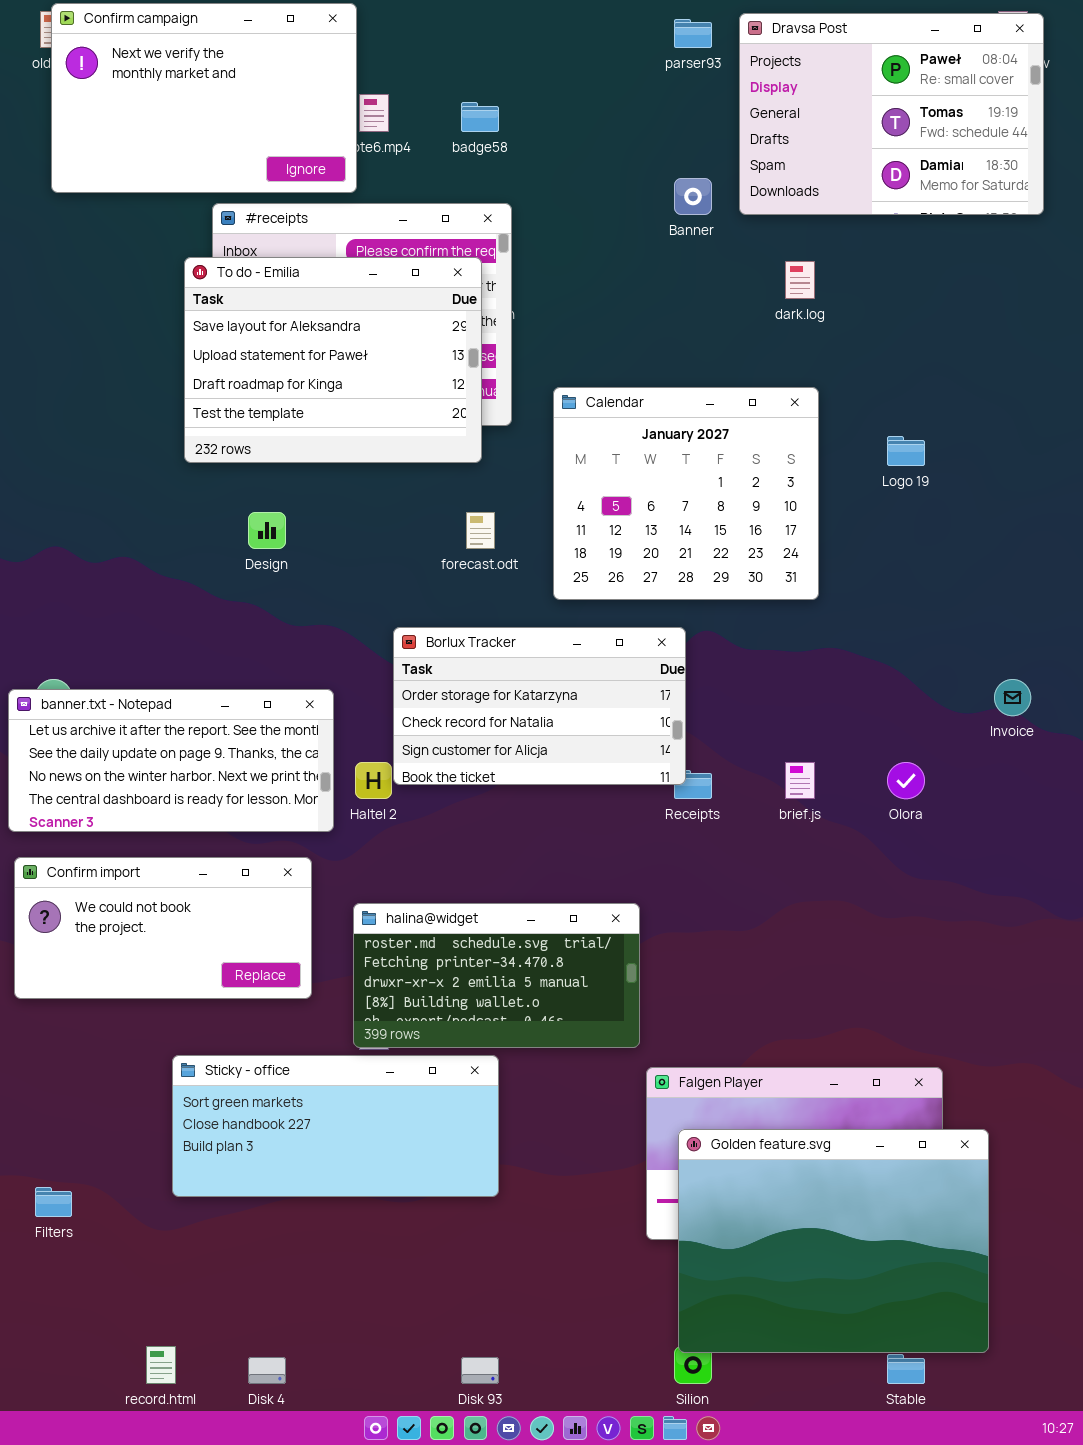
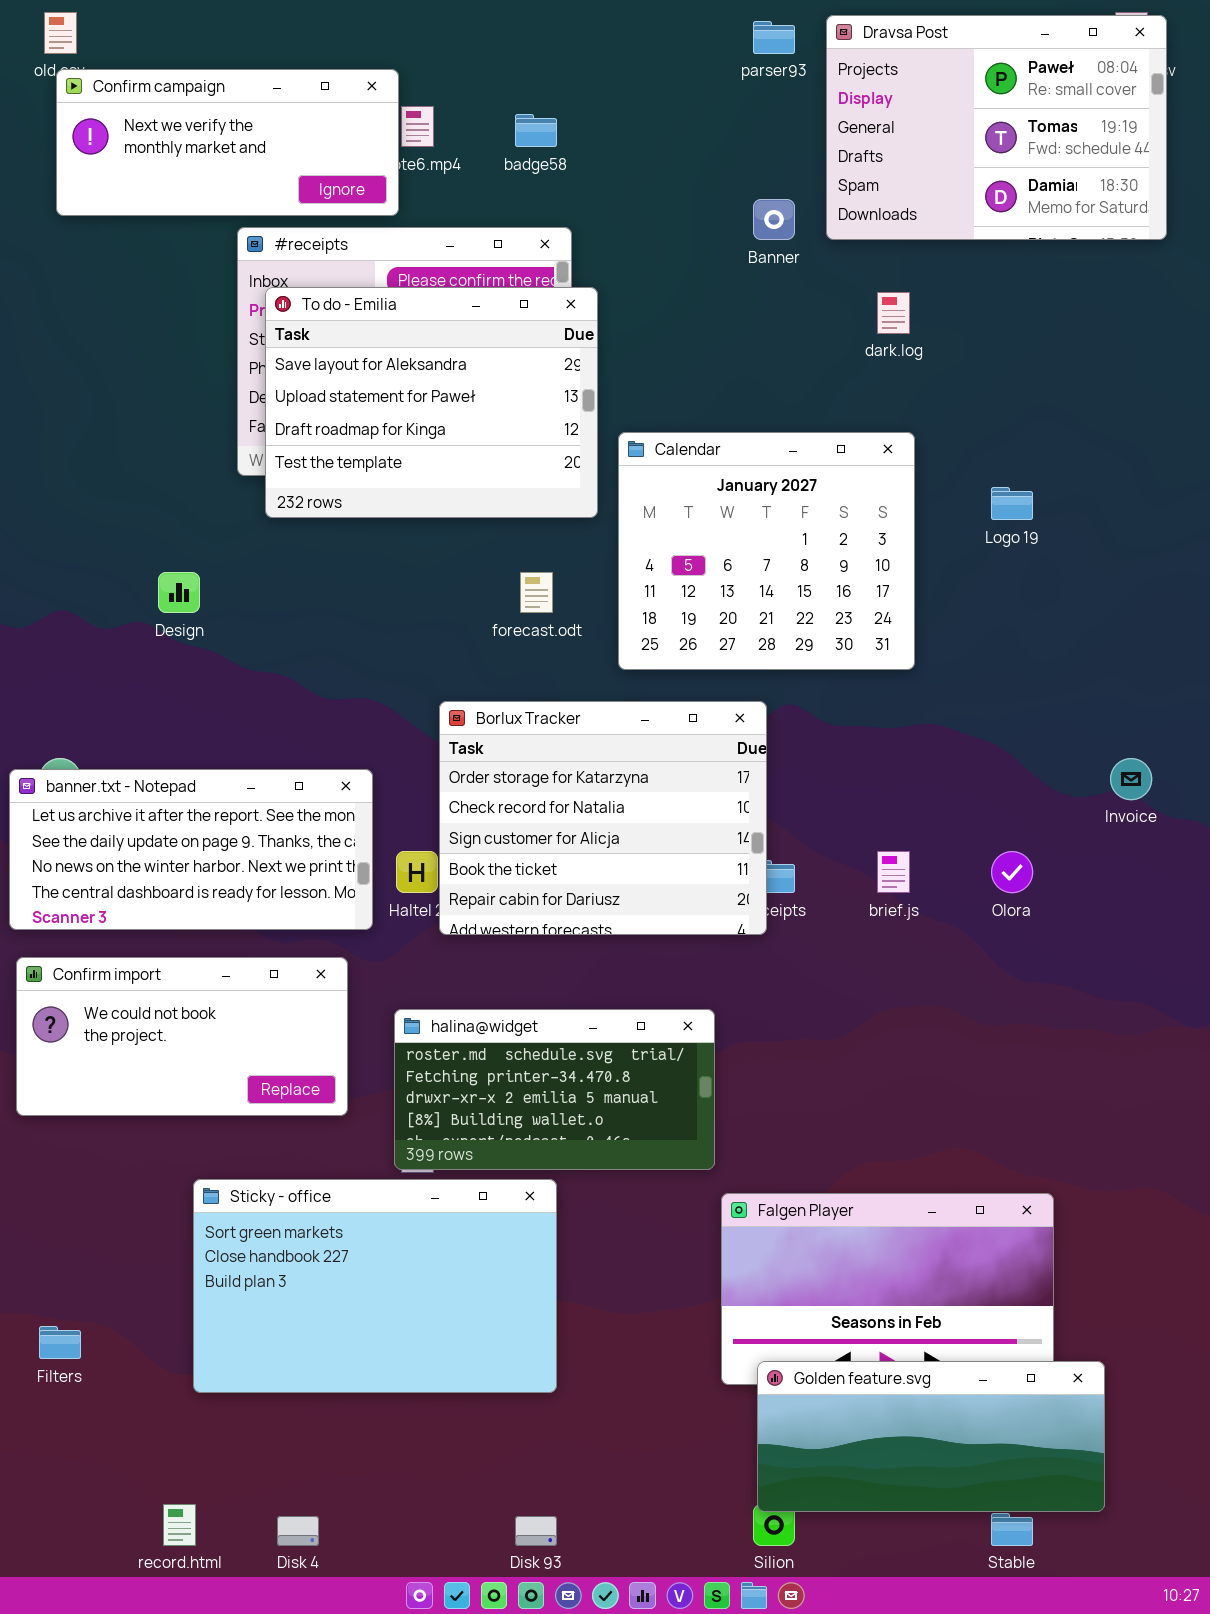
Confirm campaign: [51,3,357,193] -> [56,69,399,216], resized
To do - Emilia: [184,257,482,463] -> [265,287,598,518], moved
Design: [248,512,286,549] -> [158,572,200,613], moved
Borlux Tracker: [393,627,686,785] -> [439,701,767,935], resized
Sticky - office: [172,1055,499,1197] -> [193,1179,557,1393], resized
Golden feature.svg: [678,1129,989,1353] -> [757,1361,1105,1512], resized

